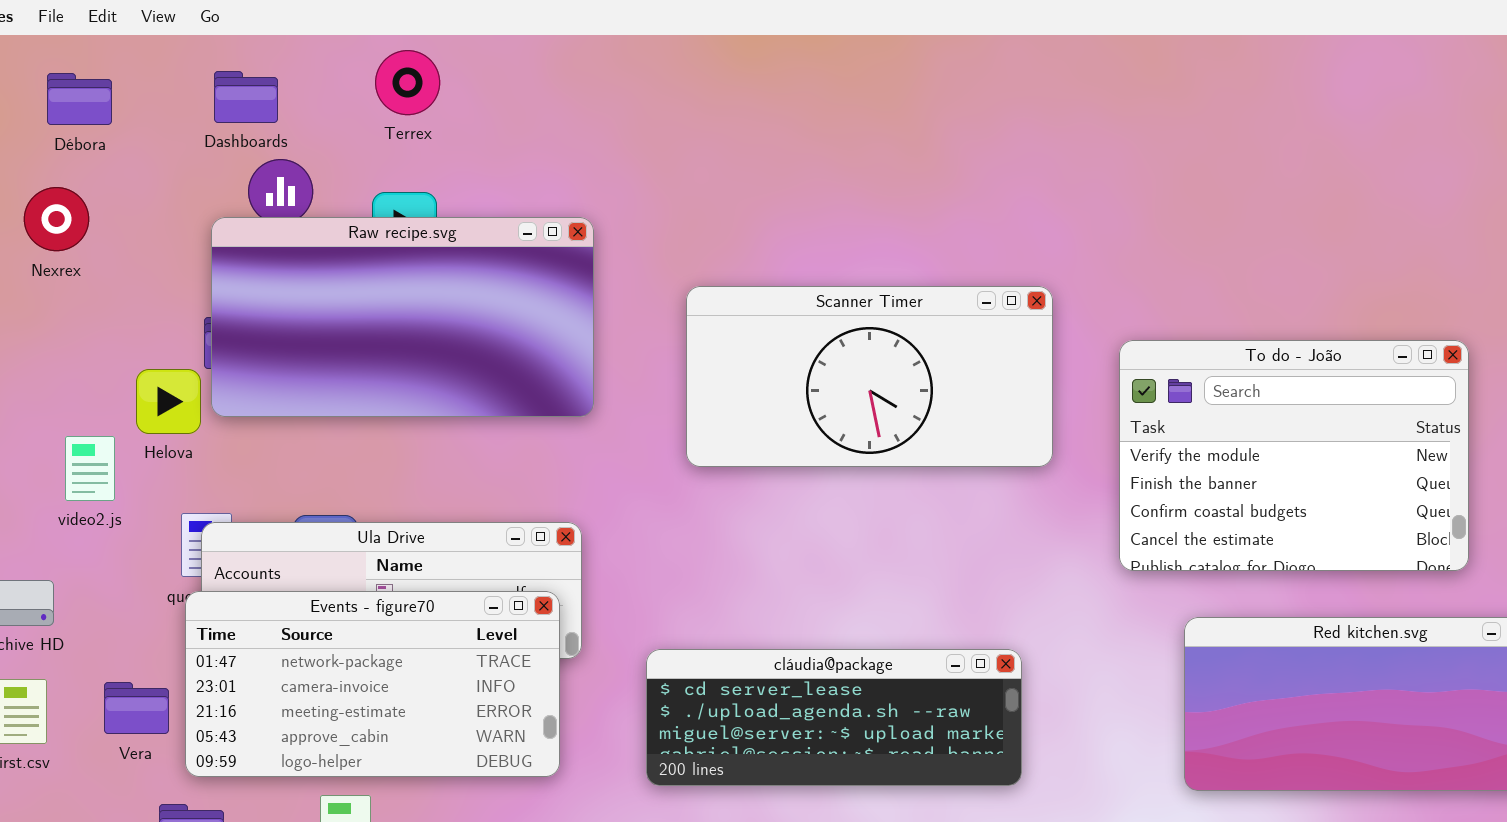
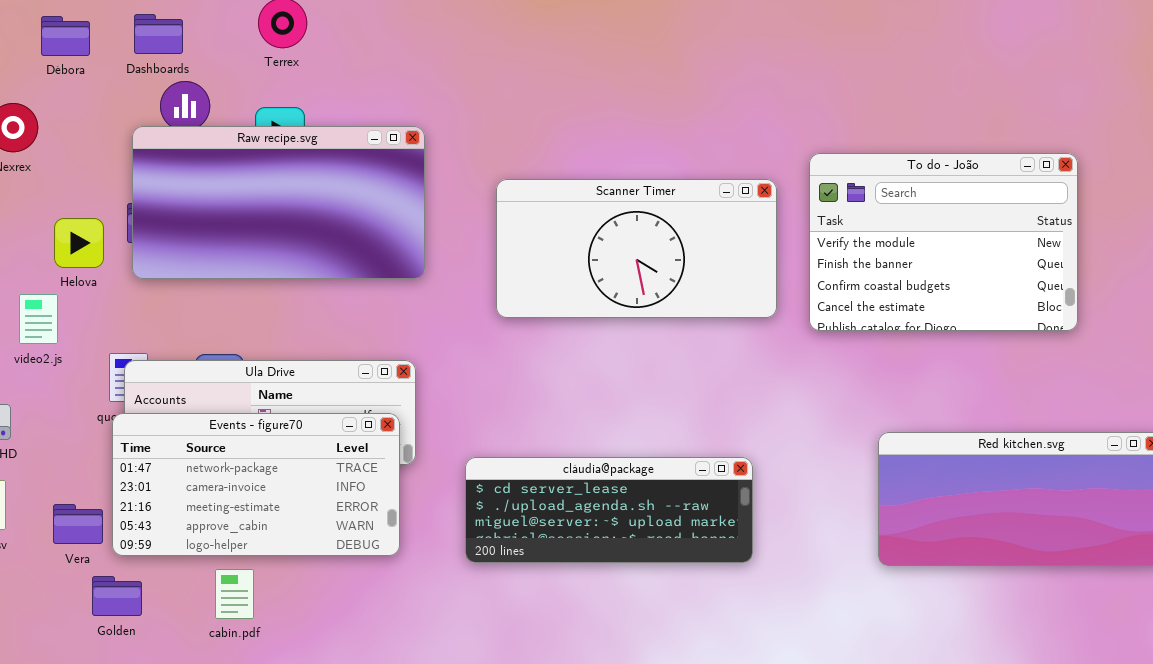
Débora: [47,73,112,125] -> [41,16,90,56], moved
To do - João: [1119,340,1469,571] -> [809,153,1078,331], moved
Helova: [136,369,201,434] -> [54,218,104,268], moved
Vera: [104,682,169,734] -> [53,504,103,544], moved

